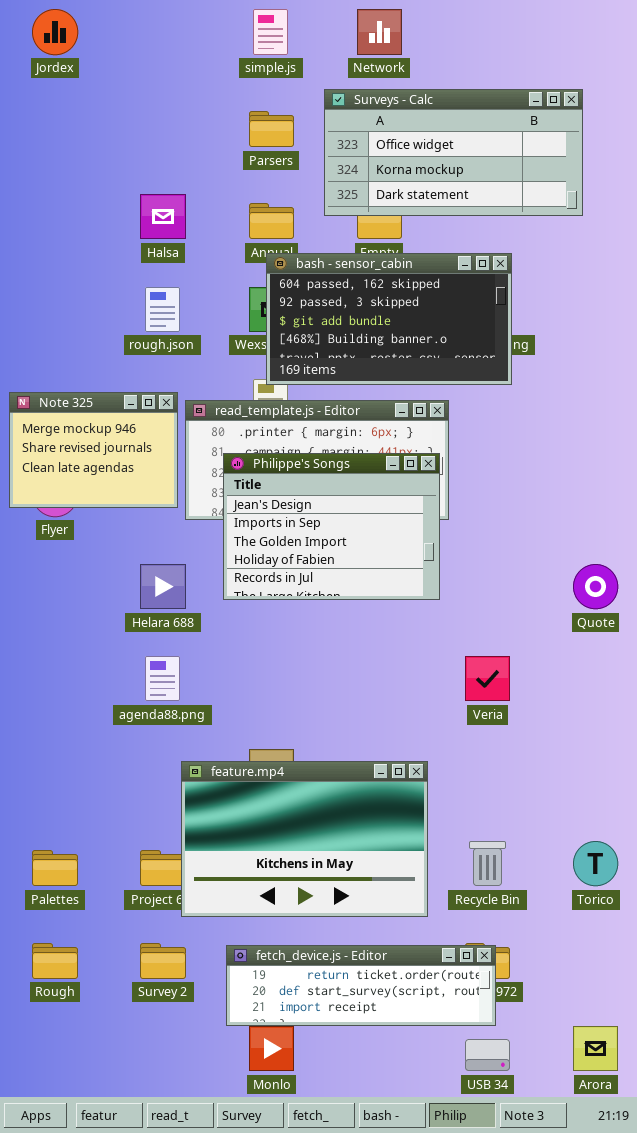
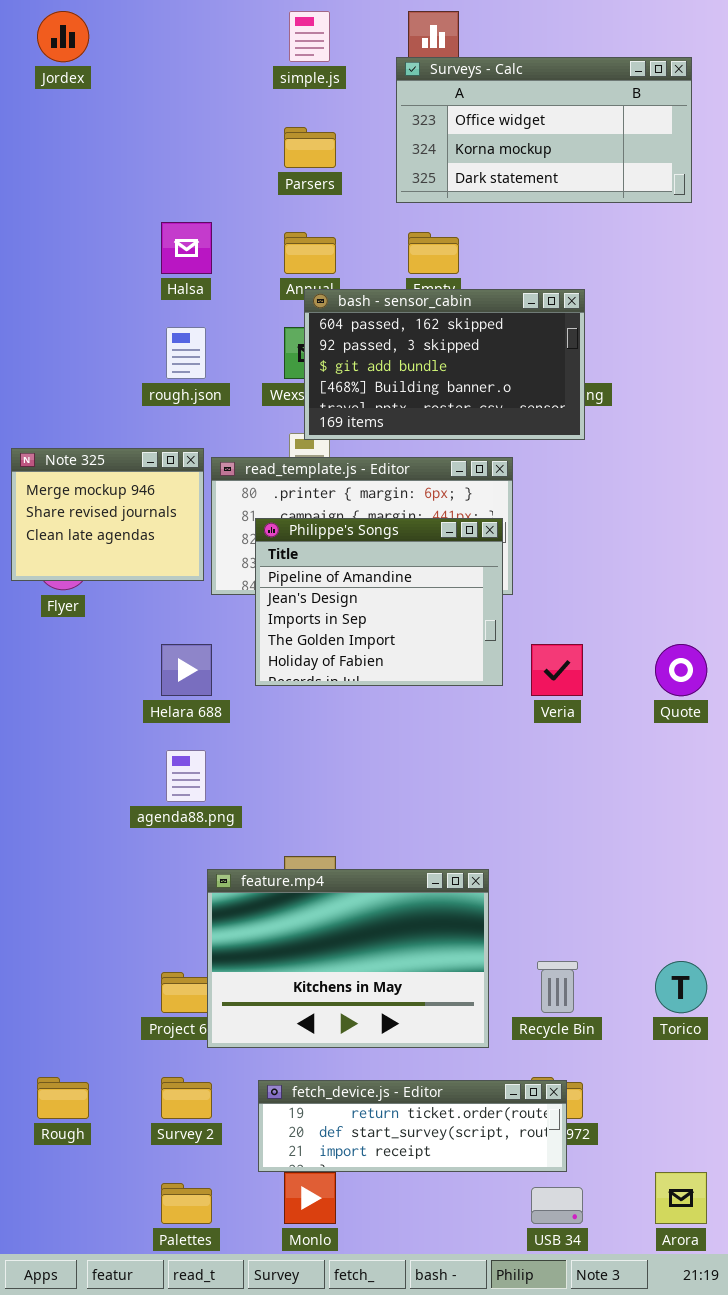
Surveys - Calc: [324,89,583,216] -> [396,57,692,203], moved
Philippe's Songs: [223,453,440,600] -> [255,518,503,686], scrolled up 1 row
Veria: [465,656,510,701] -> [531,644,583,696], moved
Palettes: [32,850,78,886] -> [161,1183,212,1224], moved

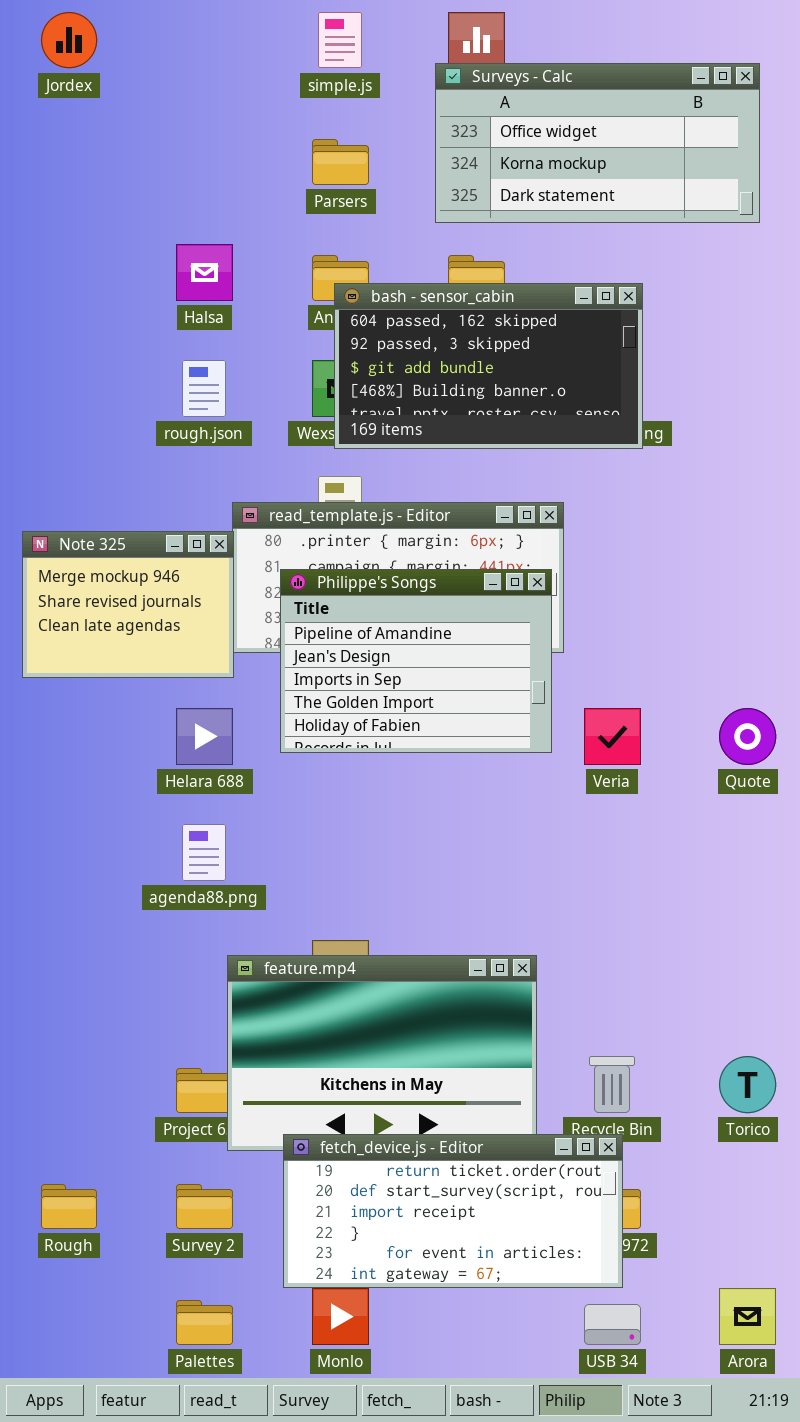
bash - sensor_cabin: [304,289,585,440] -> [334,283,643,449], moved
Note 325: [11,448,204,581] -> [22,531,234,678], moved
fetch_device.js - Editor: [258,1080,567,1172] -> [283,1134,623,1288], resized

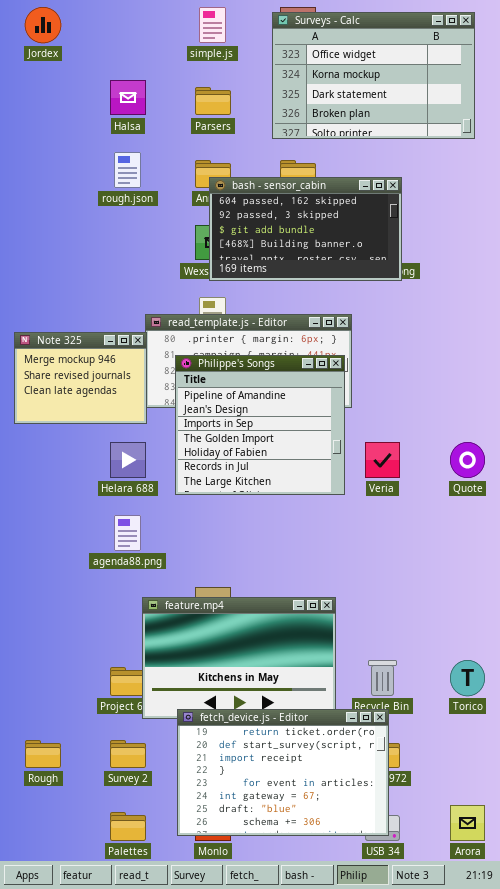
Surveys - Calc: [435,63,760,223] -> [272,12,475,139], resized
Halsa: [176,244,233,301] -> [110,80,146,115], moved
rough.json: [182,360,226,417] -> [114,152,141,188], moved
Philippe's Songs: [280,569,552,753] -> [175,355,345,495], resized
fetch_device.js - Editor: [283,1134,623,1288] -> [177,709,389,836], resized

